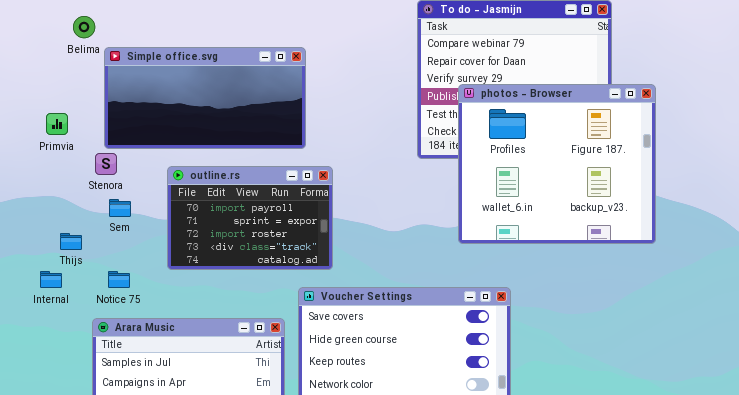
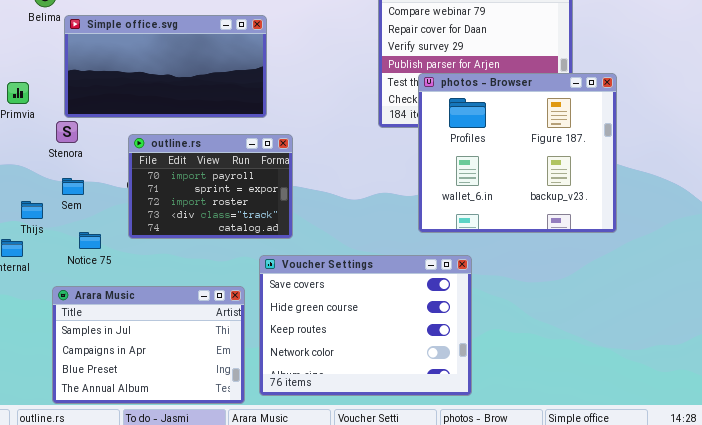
photos - Browser: [458,84,656,244] -> [418,73,617,233], moved
Sem: [109,199,131,217] -> [62,178,84,195], moved
Notice 75: [108,271,130,288] -> [79,232,101,249], moved

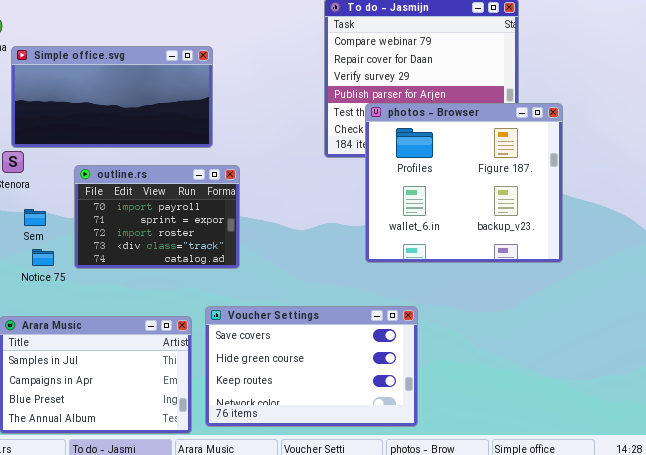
Sem: [62,178,84,195] -> [24,209,46,226], moved
Notice 75: [79,232,101,249] -> [32,249,54,266], moved
Voucher Settings: [259,255,472,396] -> [205,306,418,427], resized

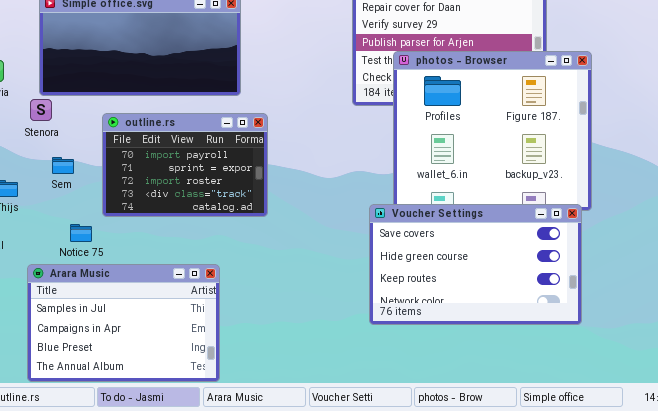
Notice 75: [32,249,54,266] -> [70,224,92,242], moved
Voucher Settings: [205,306,418,427] -> [369,204,582,325], moved

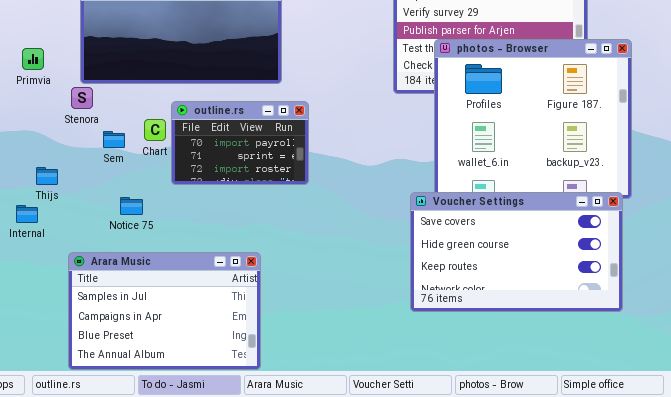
outline.rs: [102,113,268,217] -> [171,101,309,185], resized
Sem: [52,157,74,174] -> [103,131,125,148], moved
Notice 75: [70,224,92,242] -> [120,197,143,215], moved

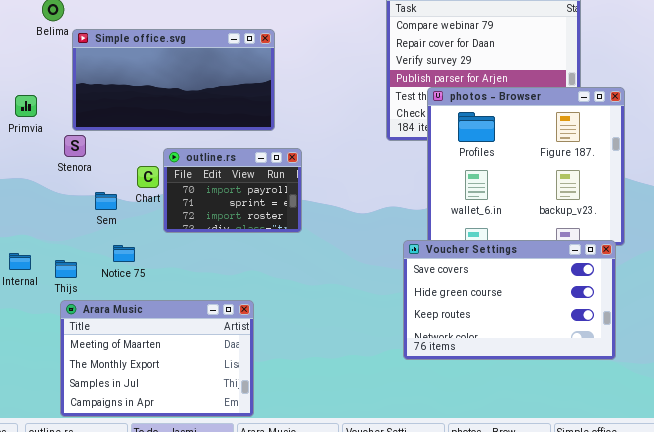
Sem: [103,131,125,148] -> [95,192,117,210], moved
Thijs: [36,167,58,185] -> [55,260,77,278], moved
Arara Music: [68,252,261,370] -> [60,300,254,417], scrolled up 2 rows

